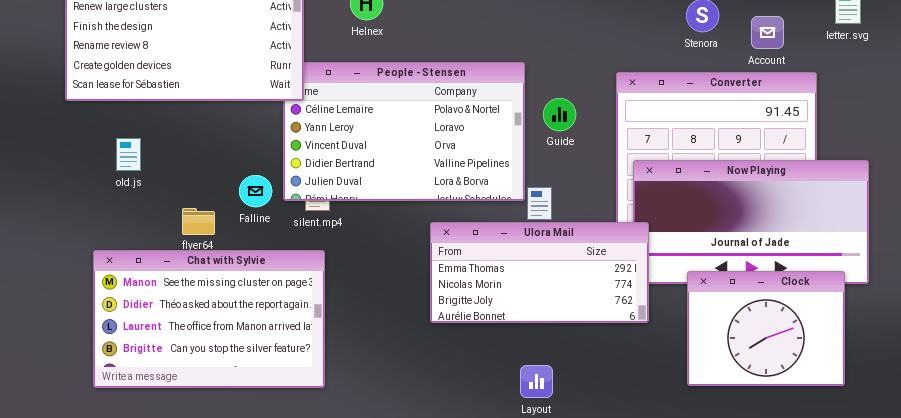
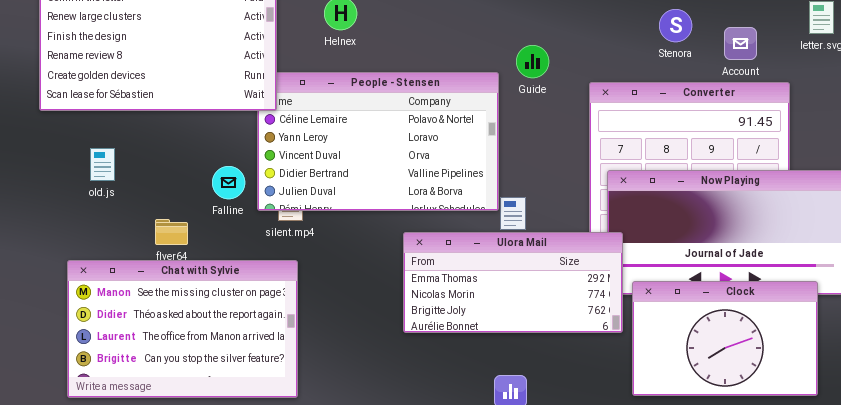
Guide: [543,98,576,131] -> [516,45,549,78], moved
Falline: [239,175,272,207] -> [212,166,245,199], moved
Clock: [687,271,845,386] -> [632,281,818,396], resized

